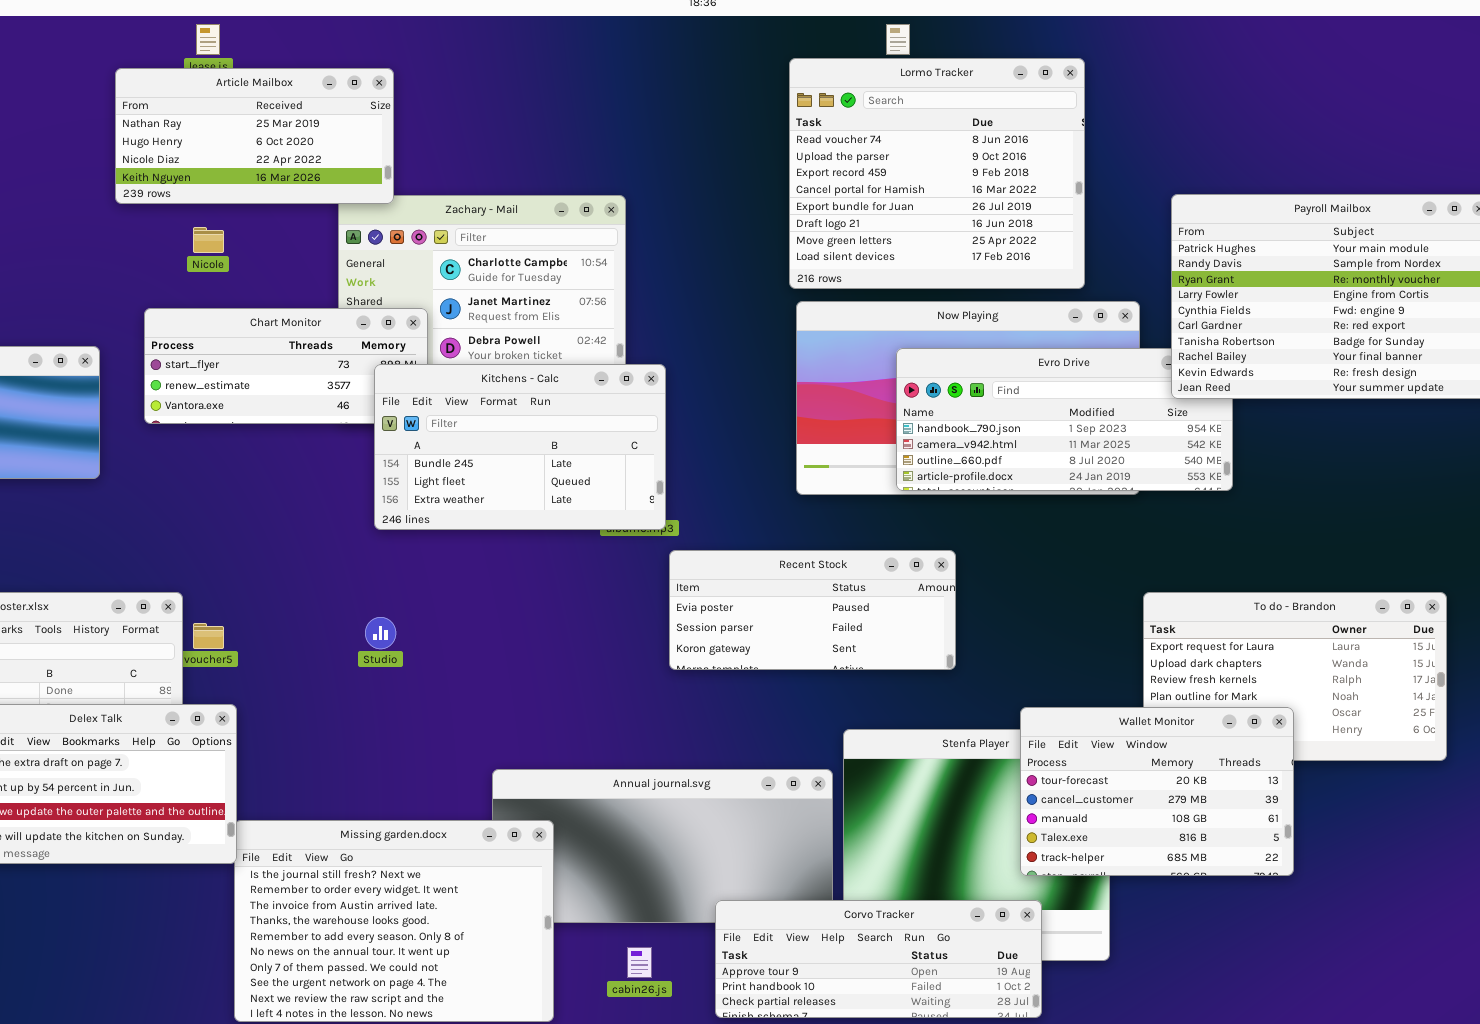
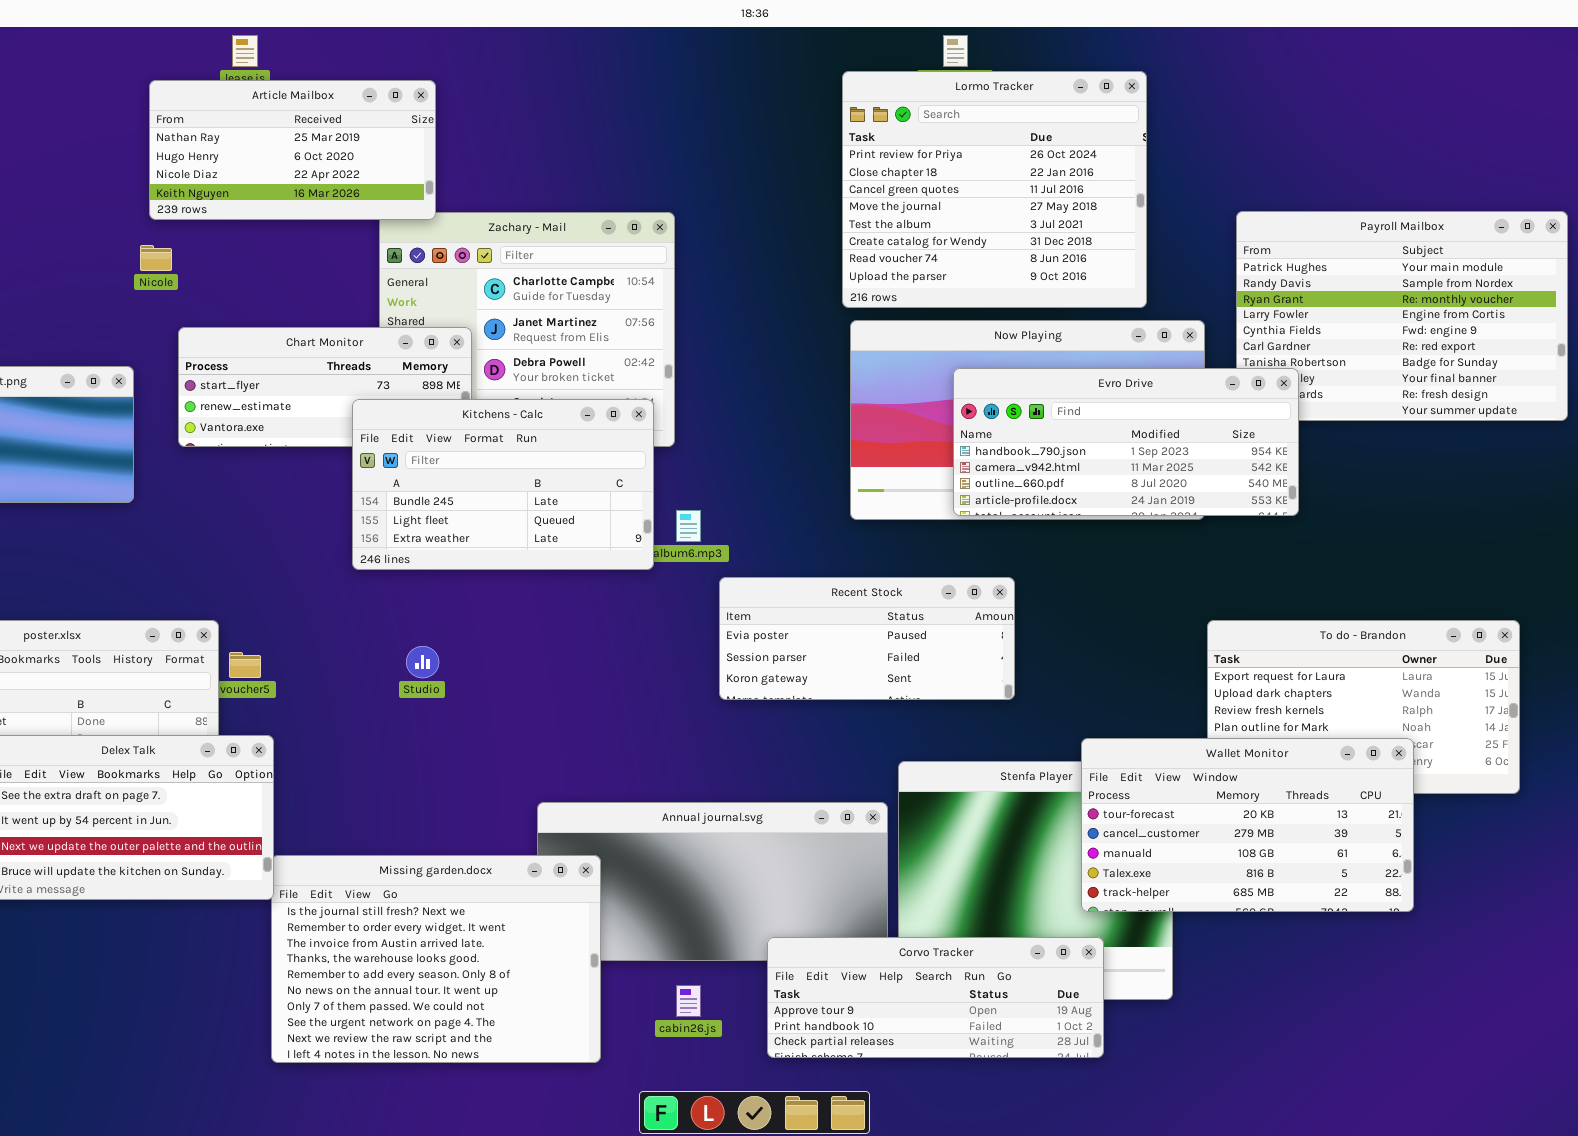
Lormo Tracker: [789,58,1085,289] -> [842,71,1147,308], scrolled up 6 rows
Nicole: [193,227,224,253] -> [140,245,172,271], moved
Evro Drive: [896,348,1233,491] -> [953,368,1299,516], raised
Kitchens - Calc: [374,364,666,530] -> [352,399,654,570], moved
Wallet Monitor: [1020,707,1294,876] -> [1081,738,1414,912], resized

